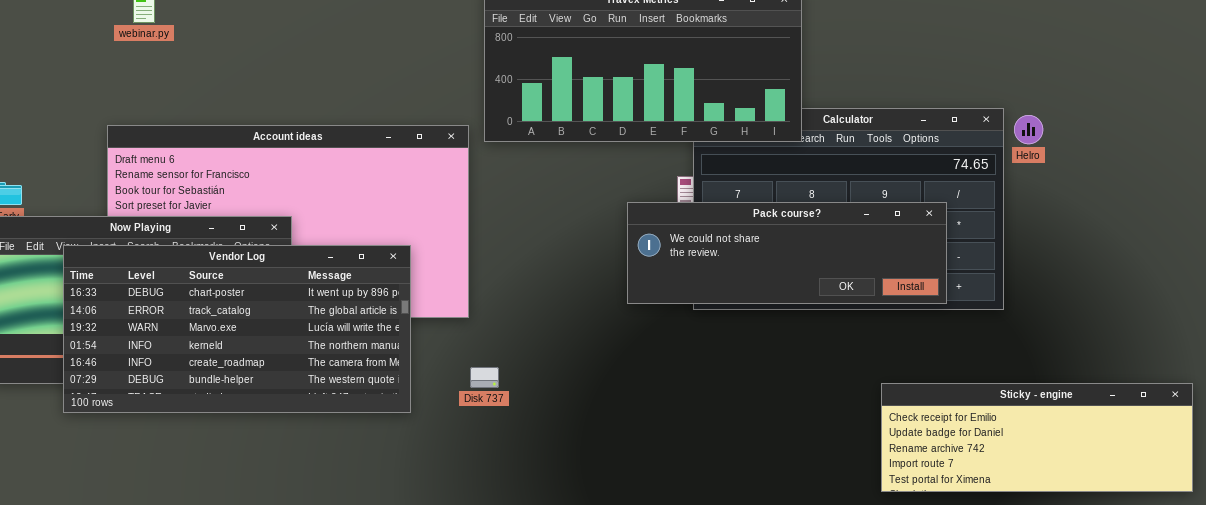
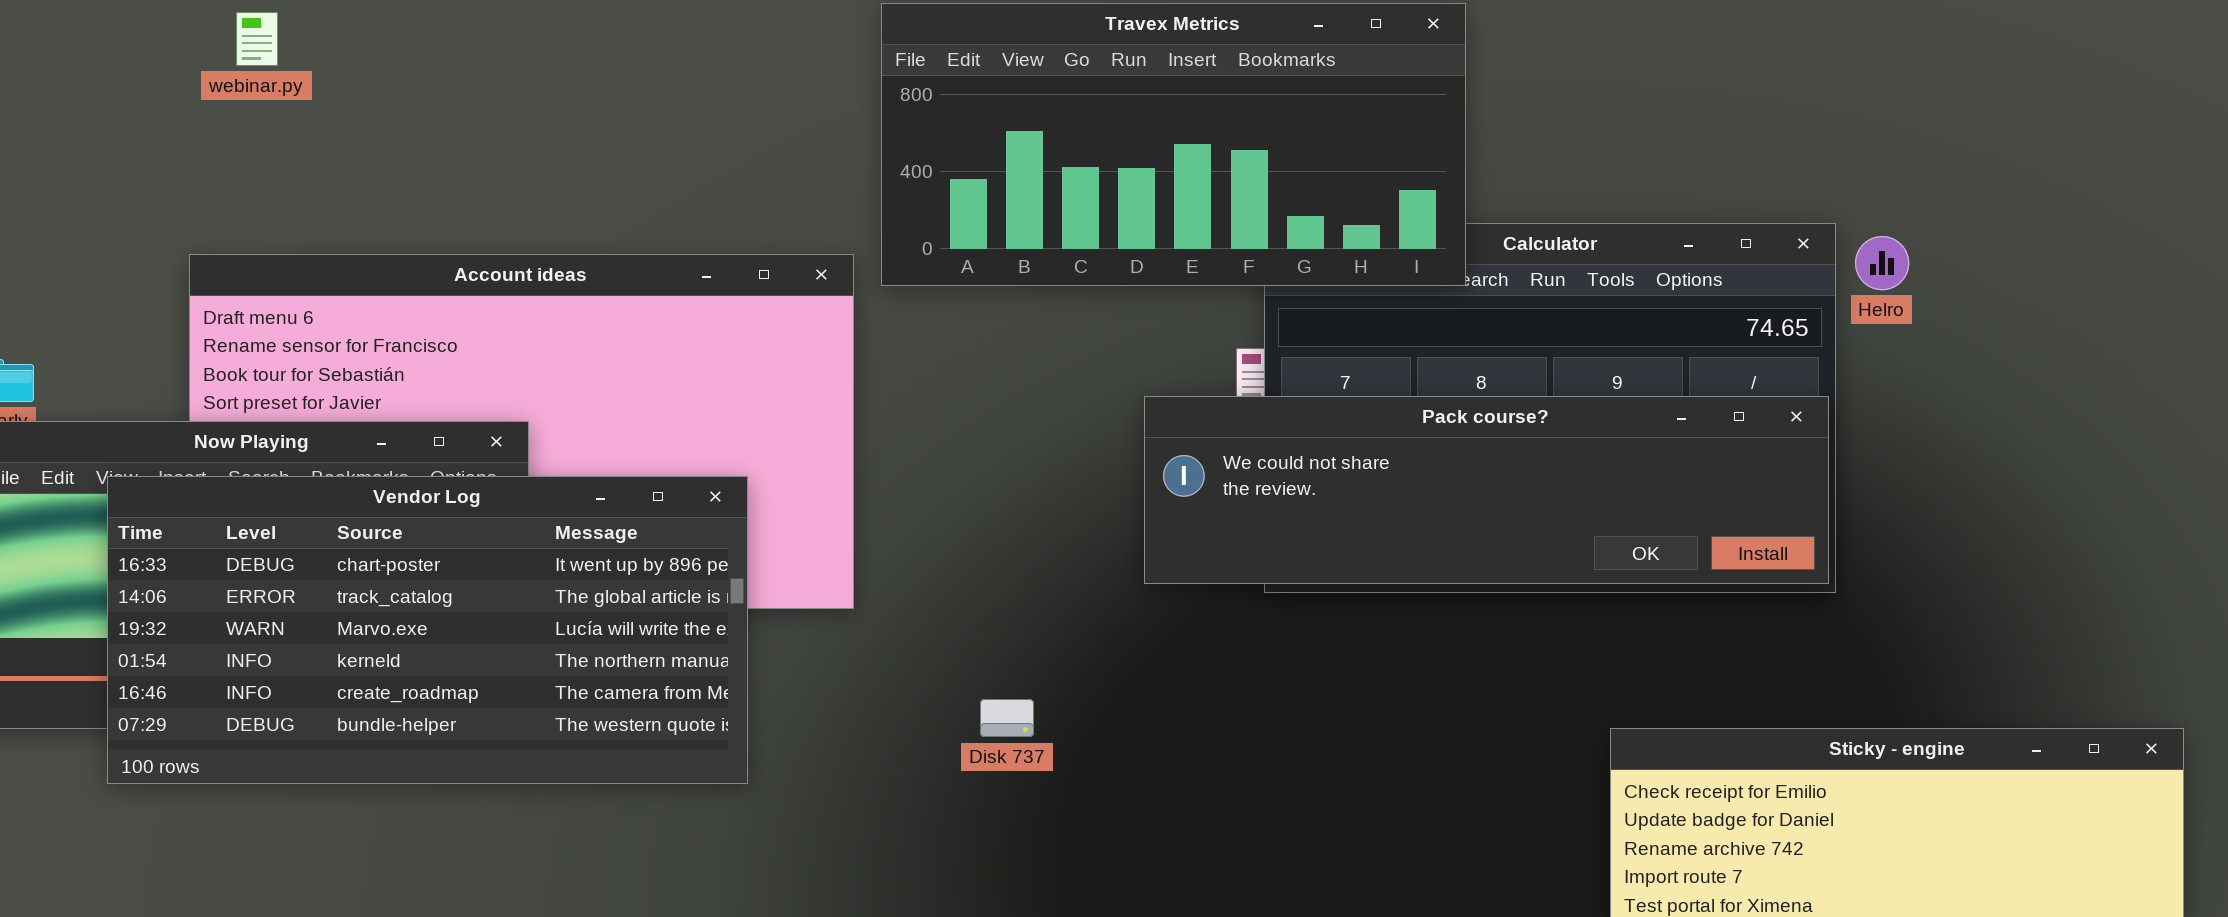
Pack course?: [627,202,947,304] -> [1144,396,1829,584], resized
Disk 737: [470,367,499,388] -> [980,699,1034,737], moved

